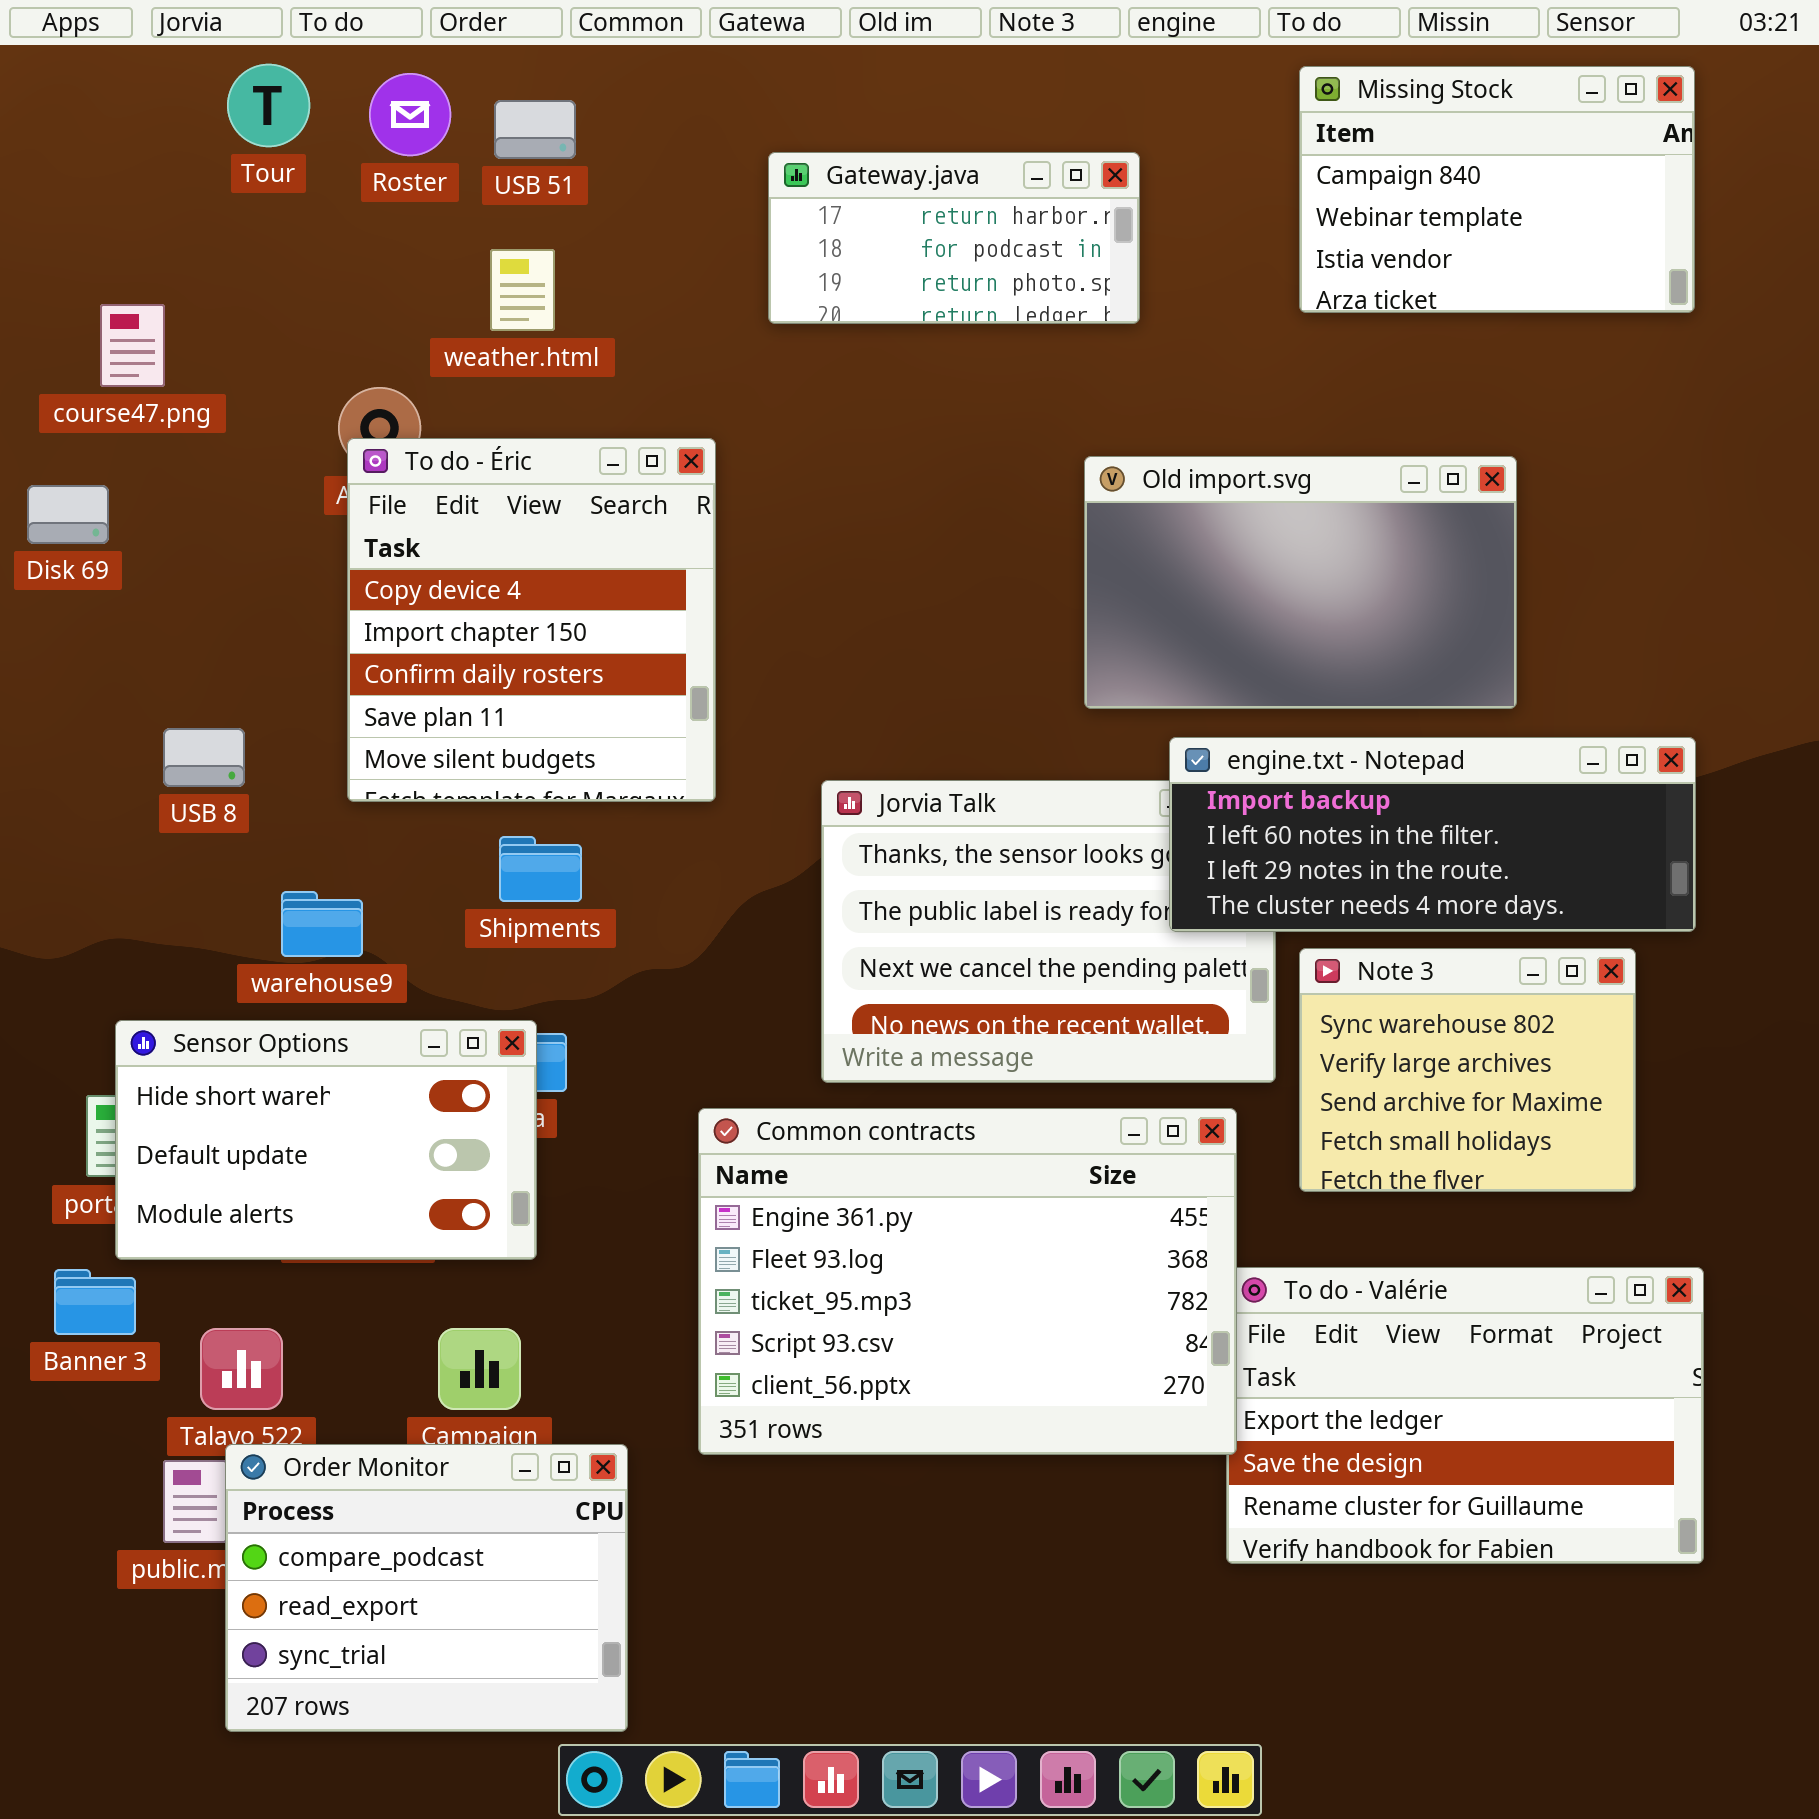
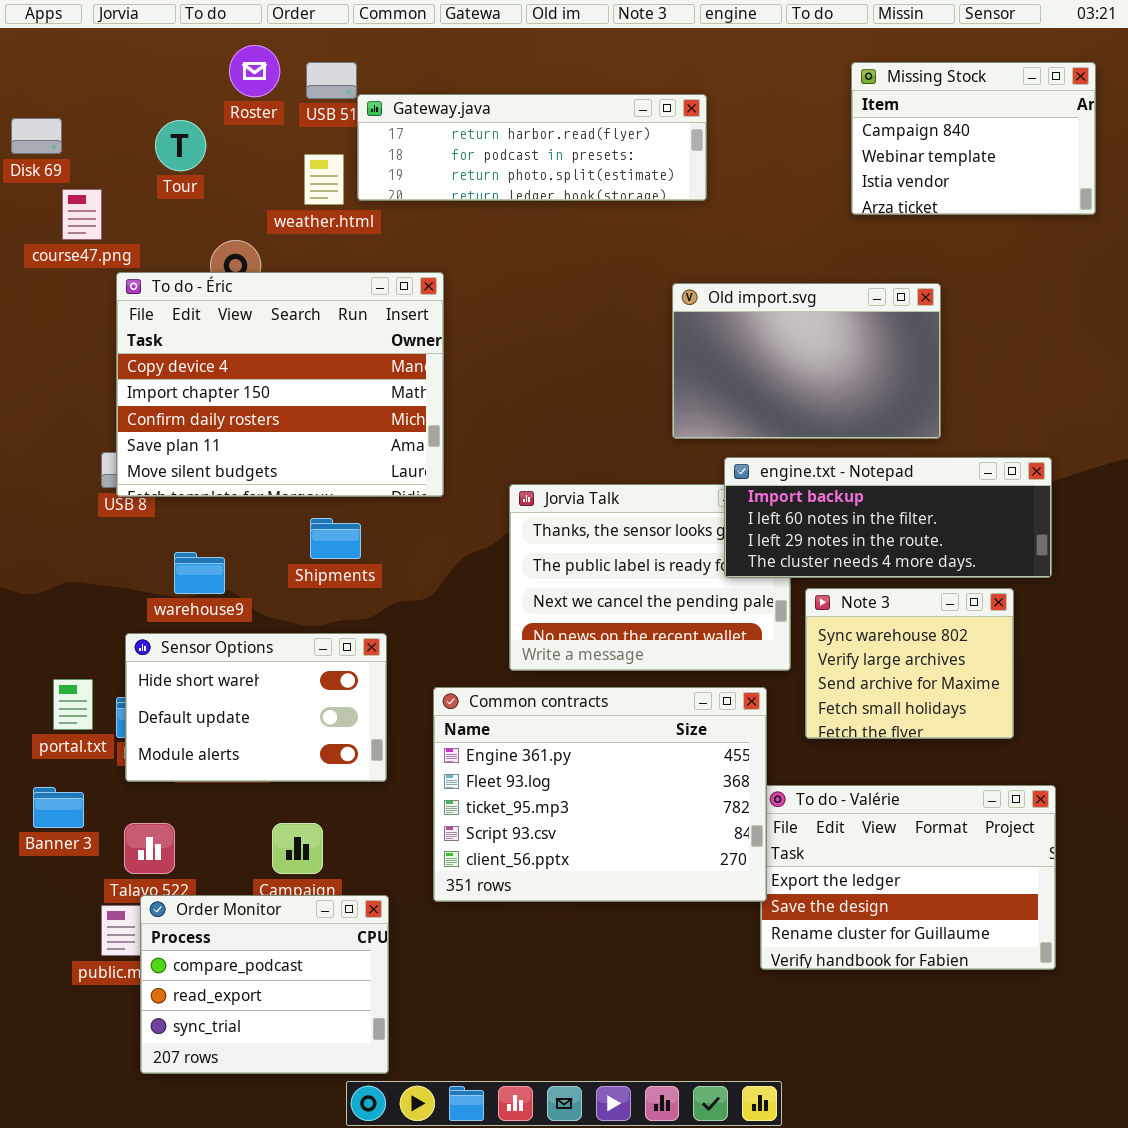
Tour: [227,64,310,147] -> [155,120,206,171], moved
Missing Stock: [1299,66,1695,313] -> [851,62,1096,215], moved
Gateway.java: [768,152,1140,324] -> [357,94,707,201], resized
To do - Éric: [347,438,716,802] -> [116,272,444,497], resized
Disk 69: [27,485,109,544] -> [11,118,62,154], moved
Sensor Options: [115,1020,537,1260] -> [125,633,387,782], moved

